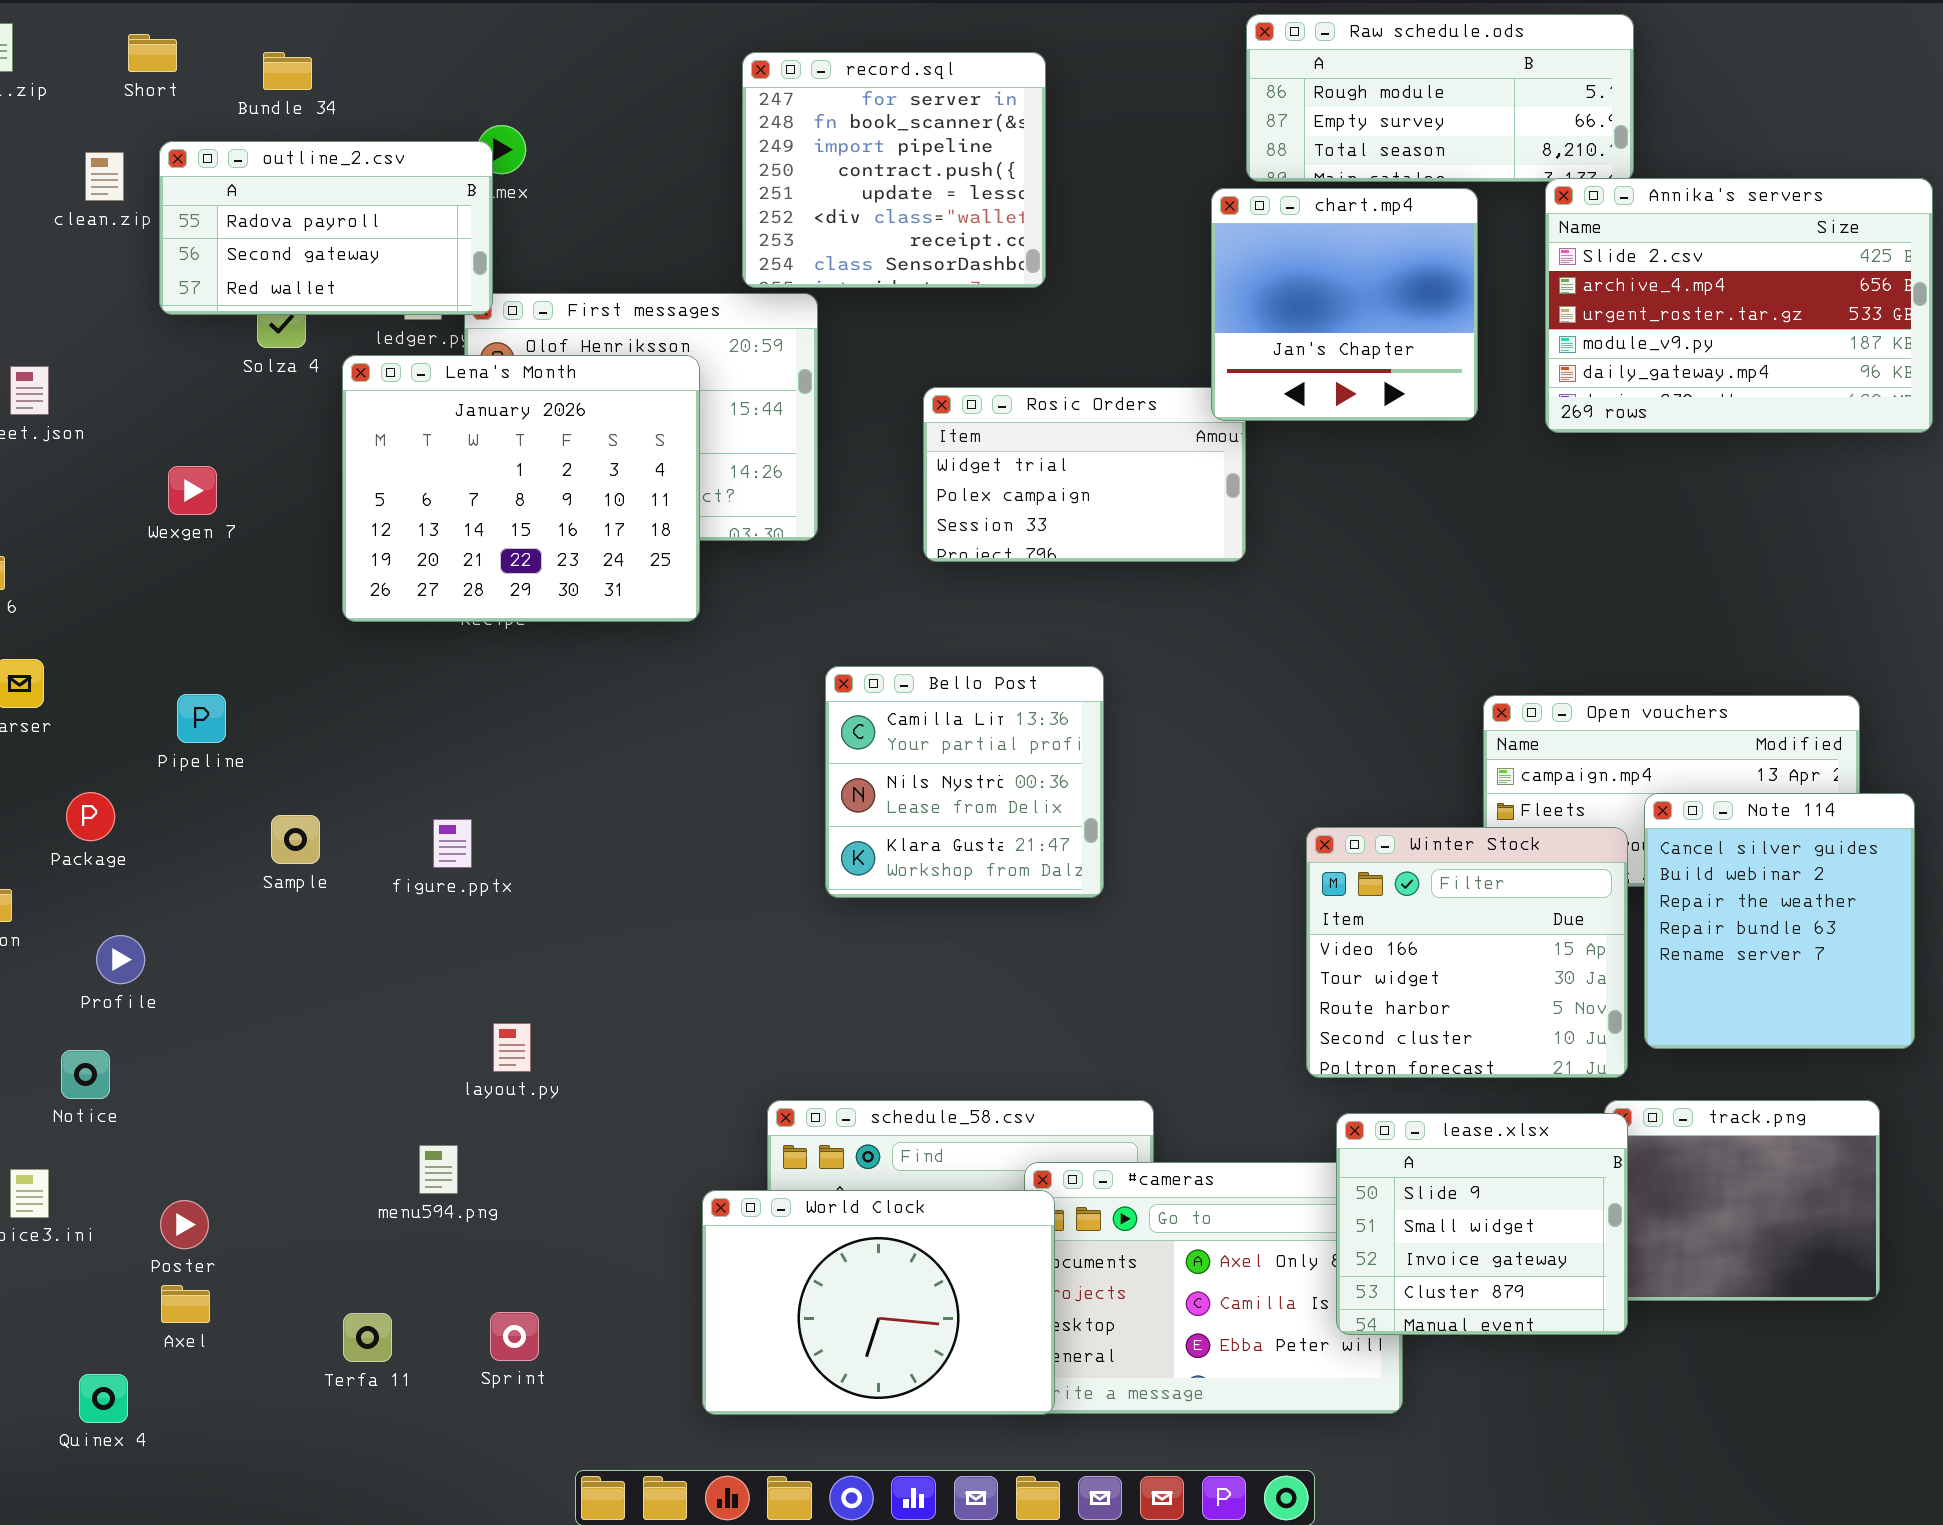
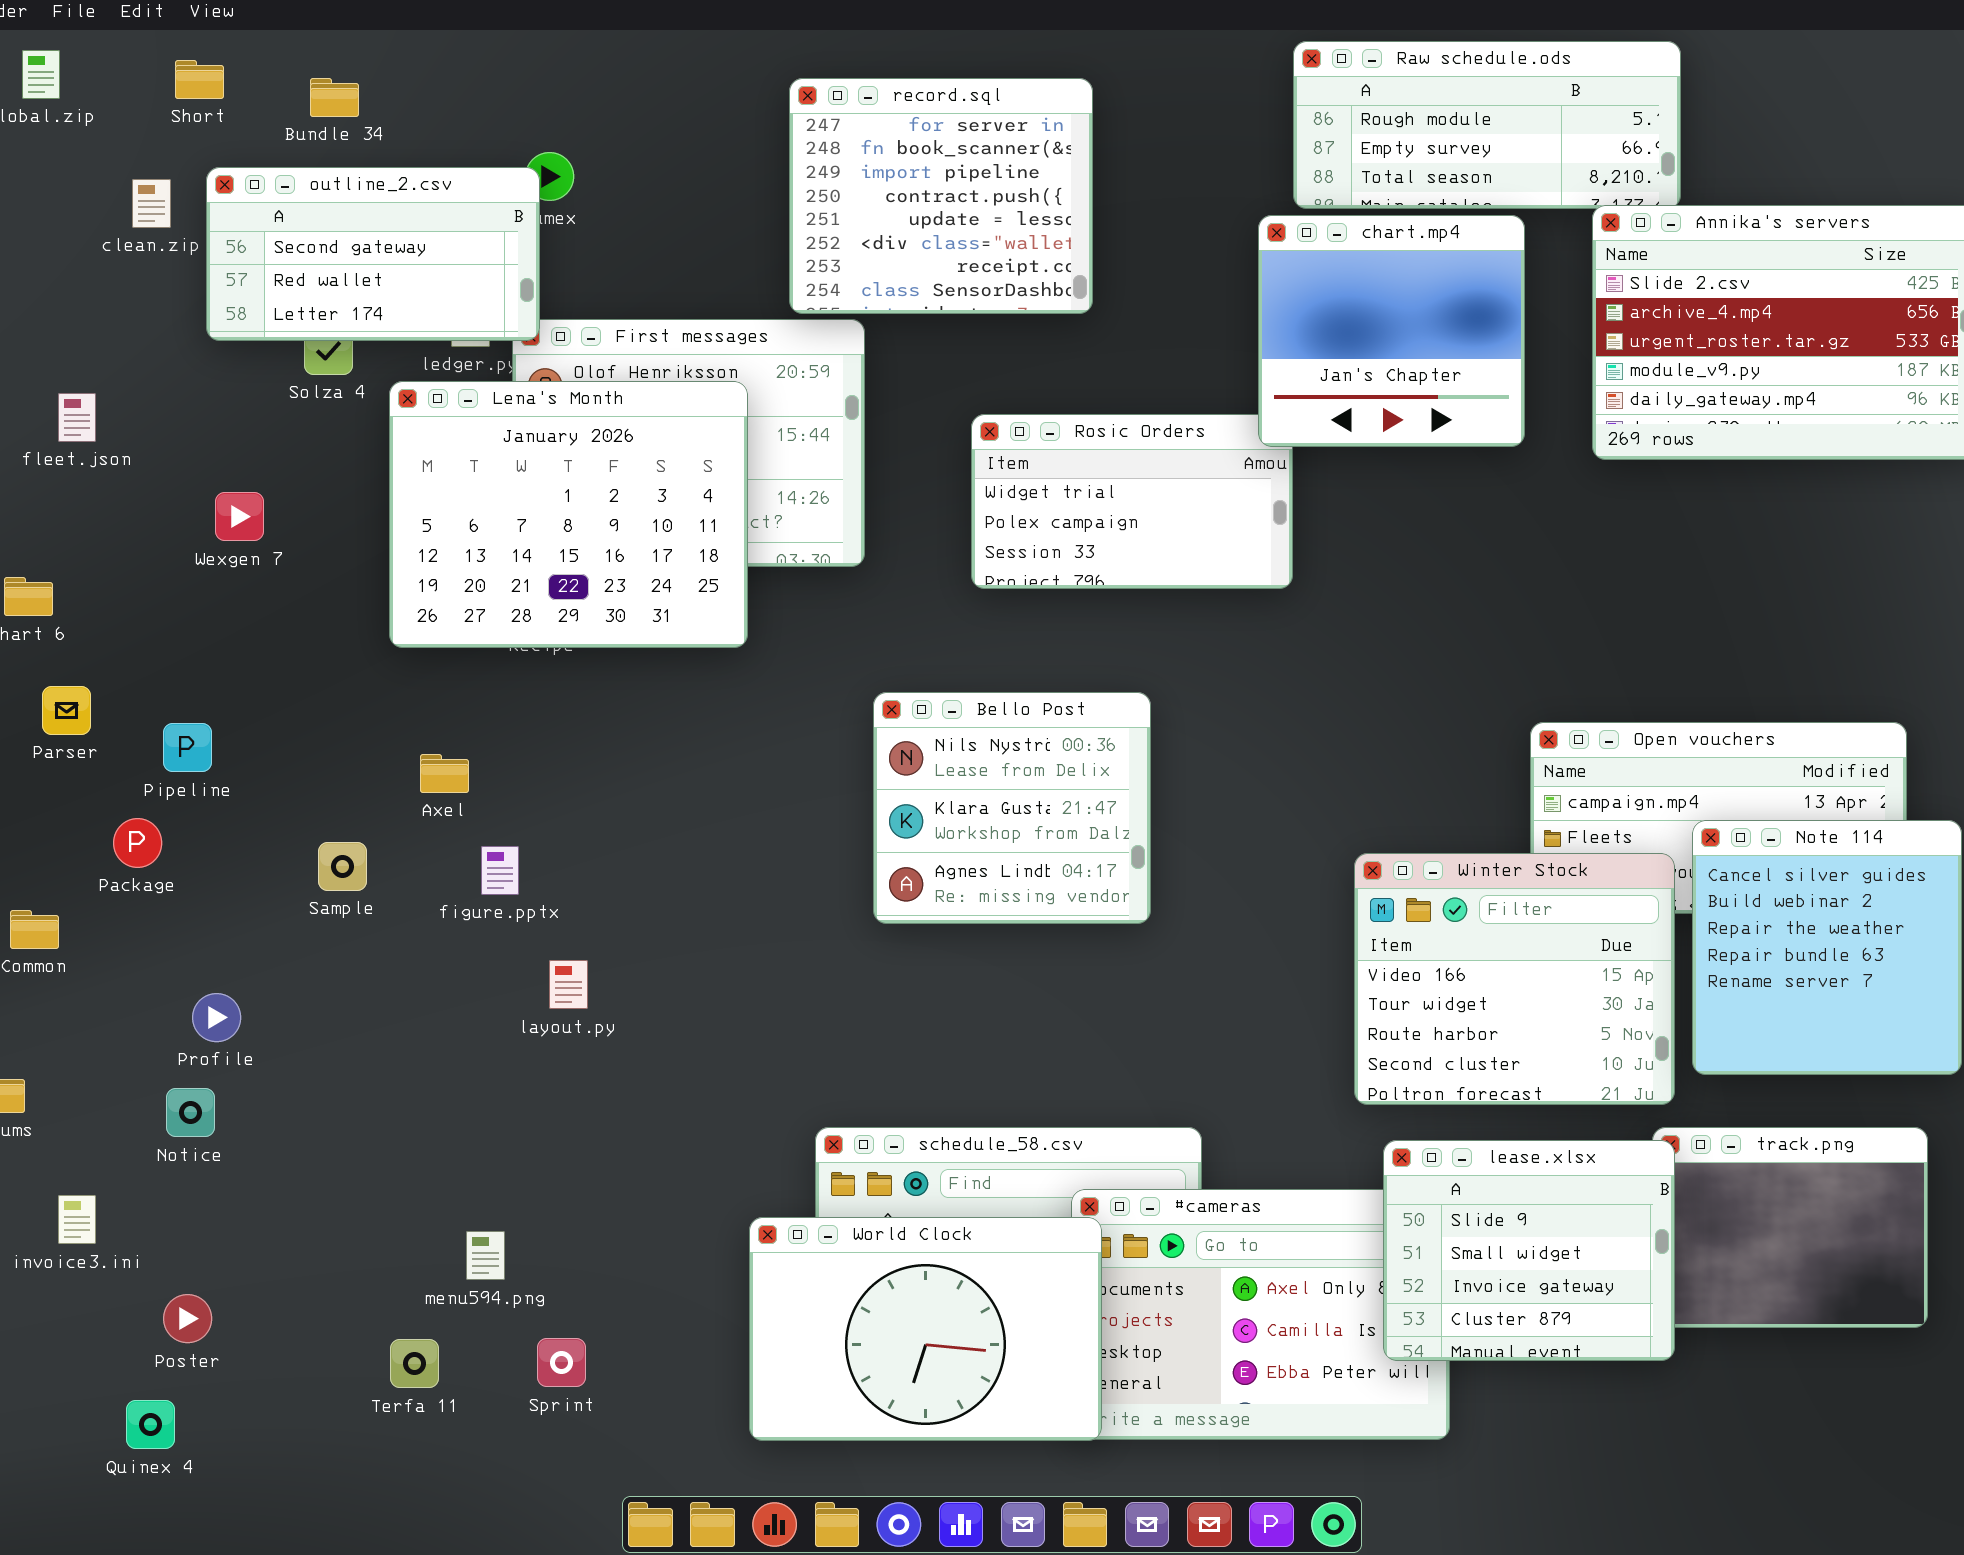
outline_2.csv: [159,141,493,315] -> [206,167,540,341], scrolled down 1 row
Bello Post: [825,666,1104,898] -> [873,692,1151,924], scrolled down 1 row
Pipeline: [177,694,226,743] -> [163,723,212,772], moved
Profile: [96,935,145,984] -> [192,993,241,1042], moved
layout.py: [493,1023,531,1072] -> [549,960,588,1009], moved
Notice: [61,1050,110,1099] -> [166,1088,215,1137], moved
menu594.png: [419,1145,458,1194] -> [466,1231,505,1280], moved
Poster: [160,1200,209,1249] -> [163,1294,212,1343], moved
Axel: [161,1285,210,1323] -> [420,754,469,793], moved

